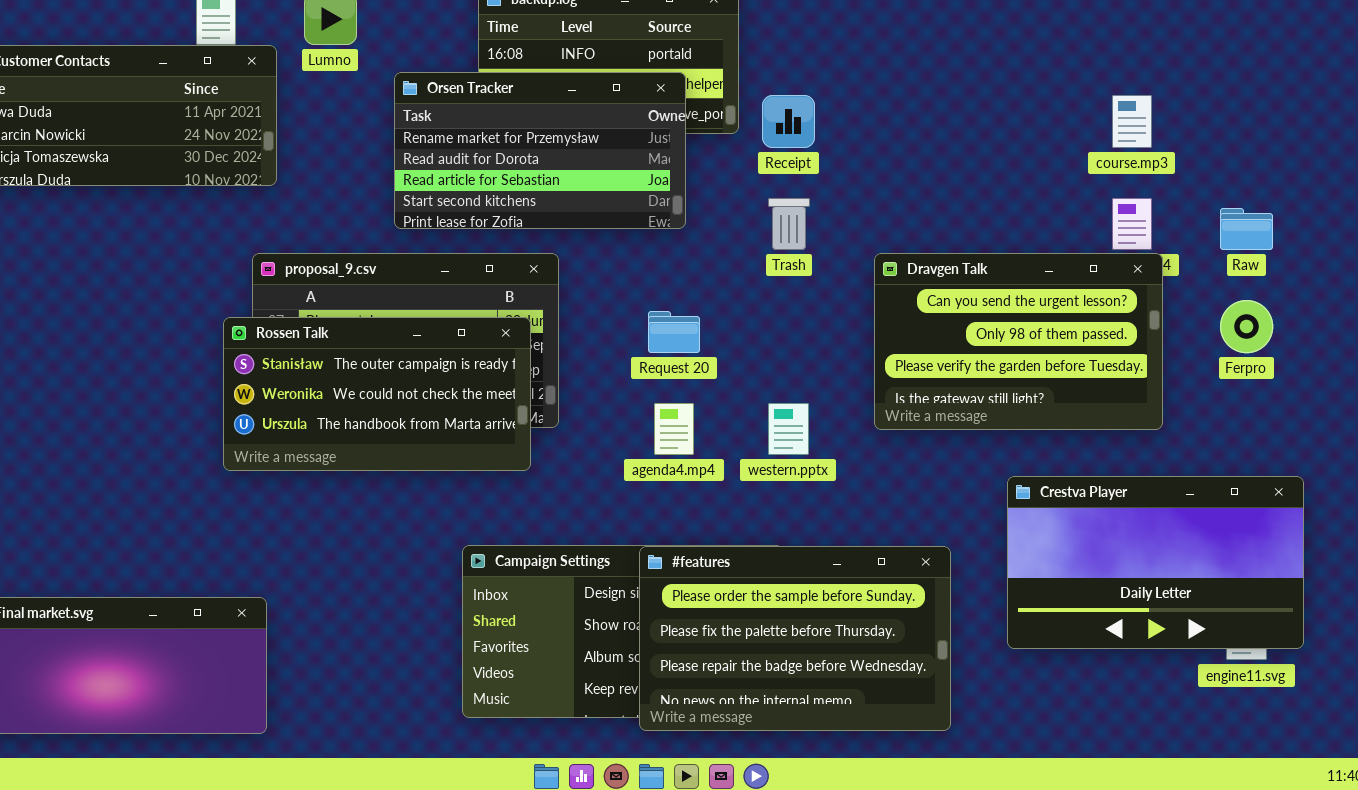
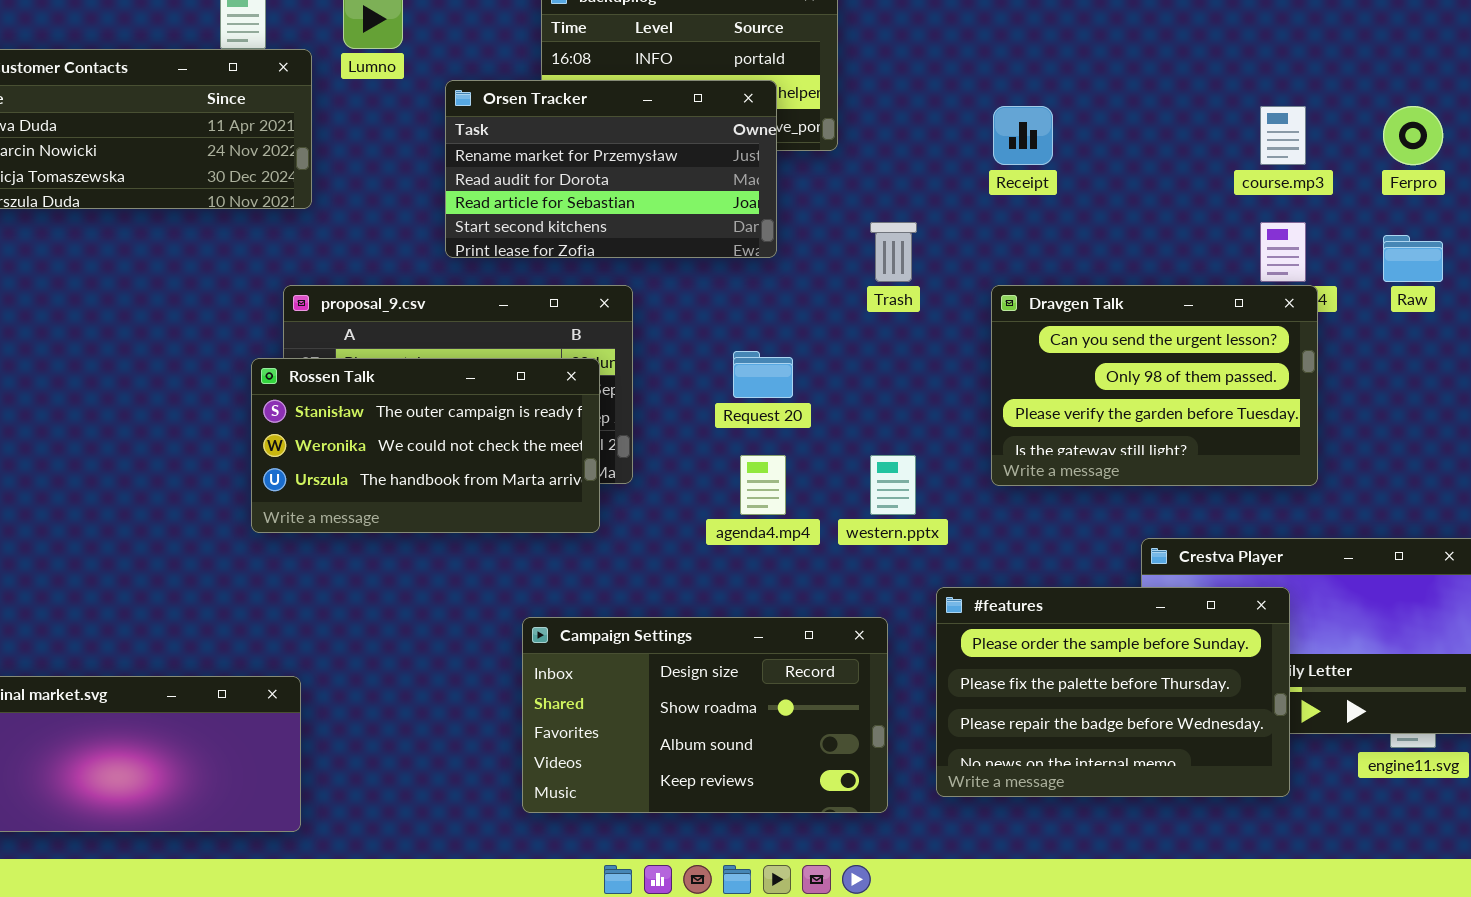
Receipt: [762,95,815,148] -> [993,106,1053,165], moved
Ferpro: [1220,300,1273,353] -> [1383,106,1443,165], moved
#features: [639,546,951,731] -> [936,587,1290,797], moved

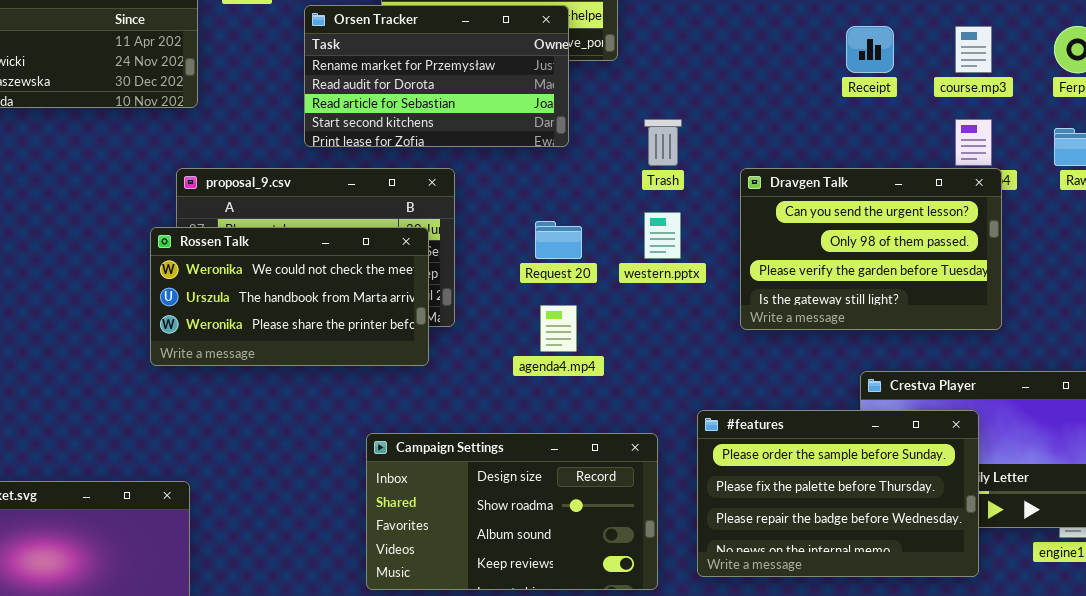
Receipt: [993,106,1053,165] -> [846,26,894,73], moved
Rossen Talk: [251,358,600,533] -> [150,227,429,366], scrolled down 1 row
western.pptx: [870,455,916,515] -> [644,212,681,259], moved

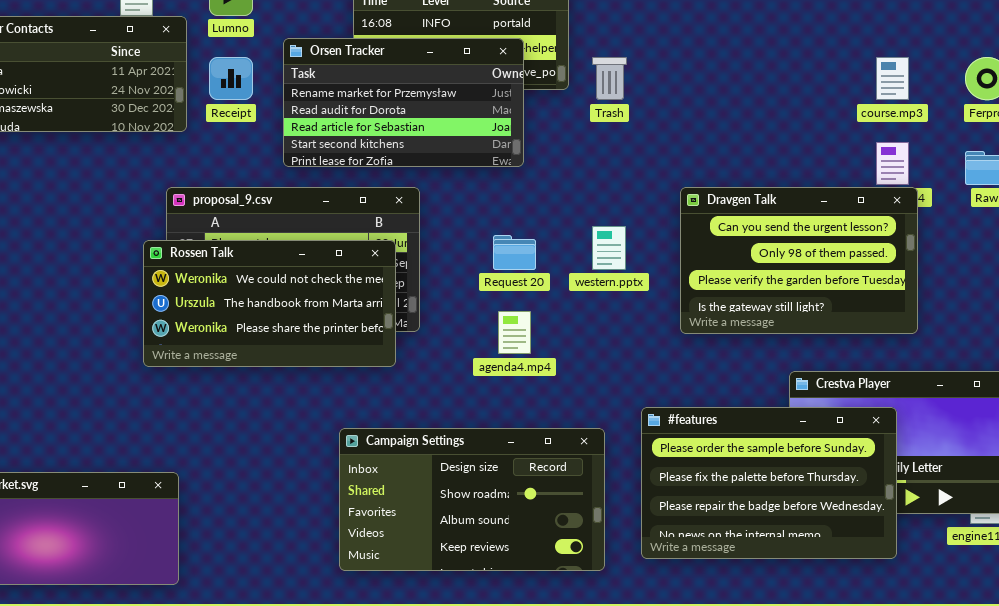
Receipt: [846,26,894,73] -> [209,57,253,100], moved
Trash: [644,119,682,166] -> [592,57,627,100], moved

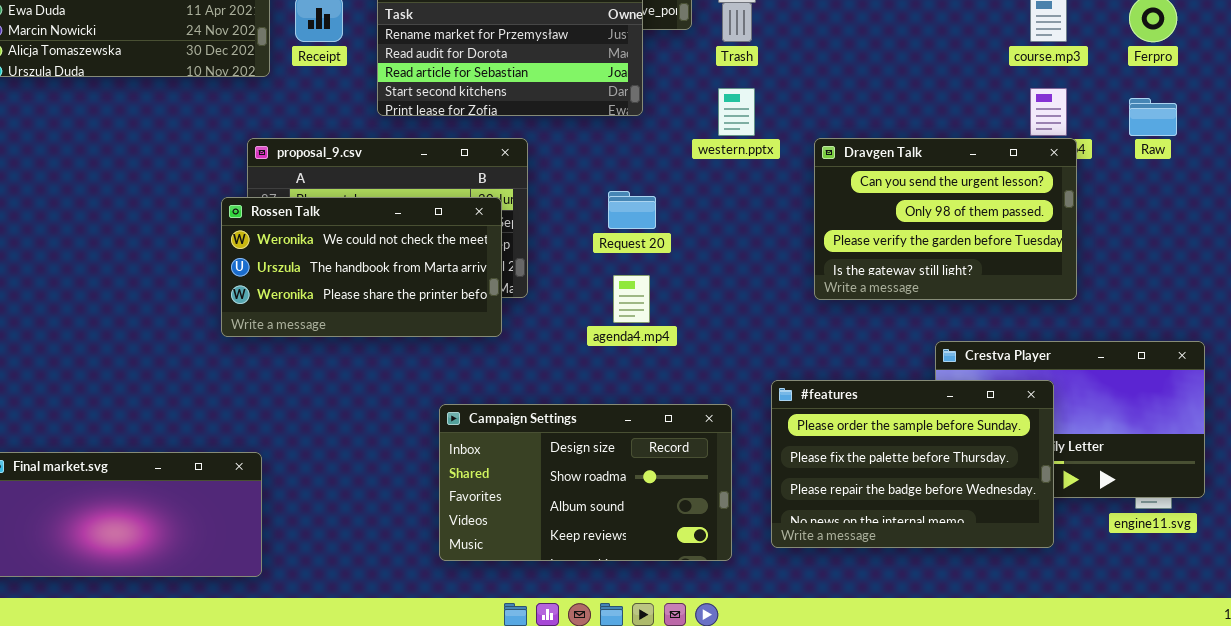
western.pptx: [592,226,626,270] -> [718,88,755,136], moved

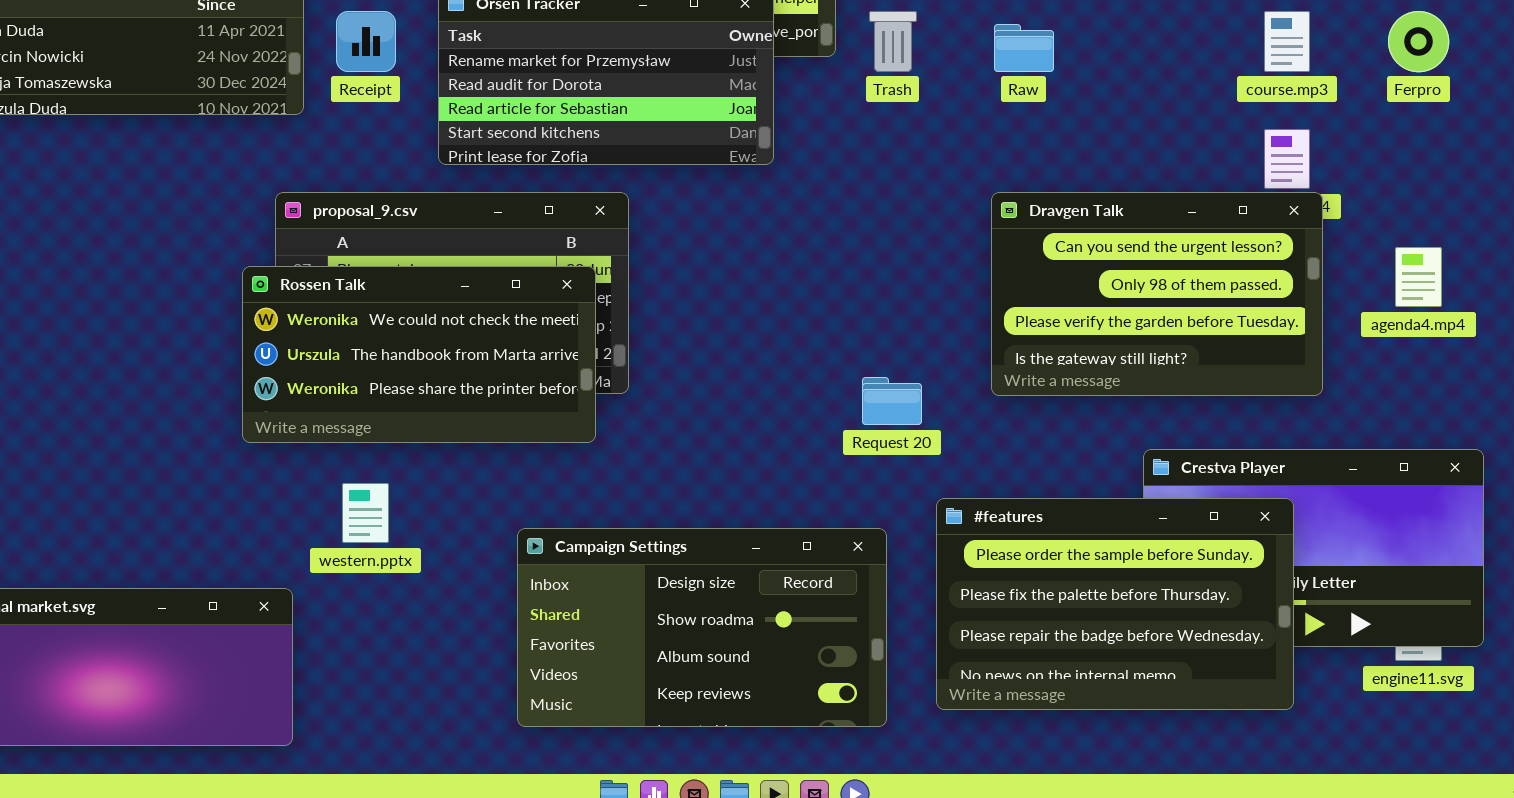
western.pptx: [718,88,755,136] -> [342,483,389,543], moved
Raw: [1129,98,1177,136] -> [994,24,1054,72], moved
Request 20: [608,191,656,229] -> [862,377,922,425], moved
agenda4.mp4: [613,275,650,323] -> [1395,247,1442,307], moved

